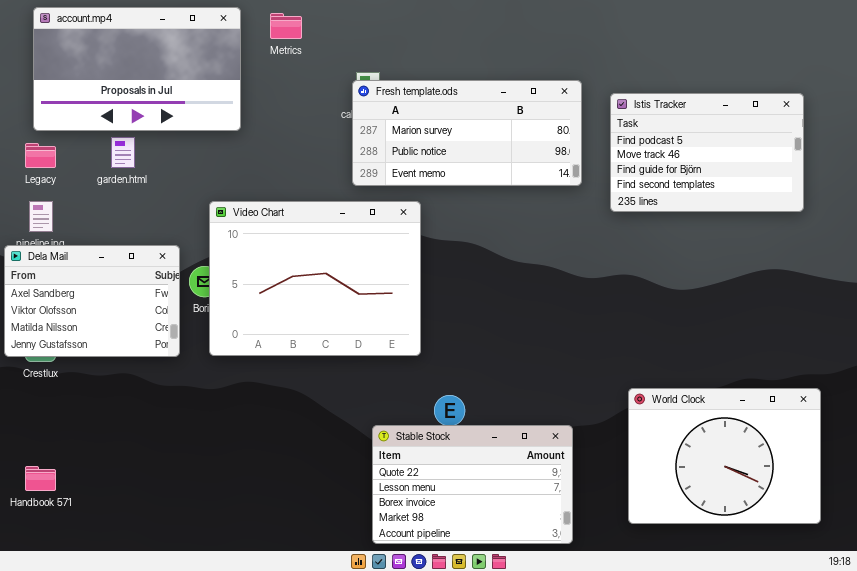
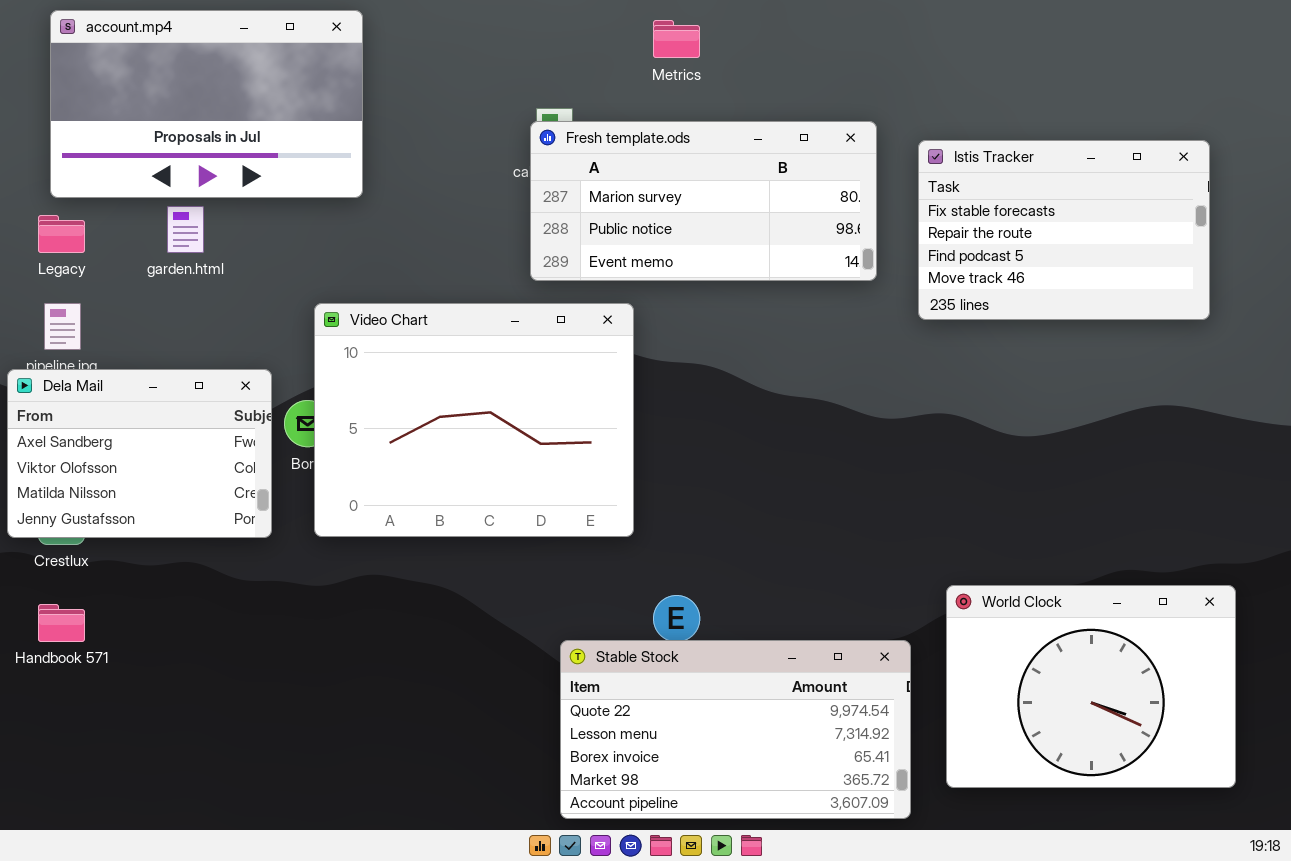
Metrics: [270,13,302,39] -> [653,20,700,58], moved
Istis Tracker: [610,93,804,212] -> [918,140,1210,320], scrolled up 2 rows
Stable Stock: [372,425,573,544] -> [560,640,911,819], resized
Handbook 571: [25,466,56,491] -> [38,604,85,642], moved

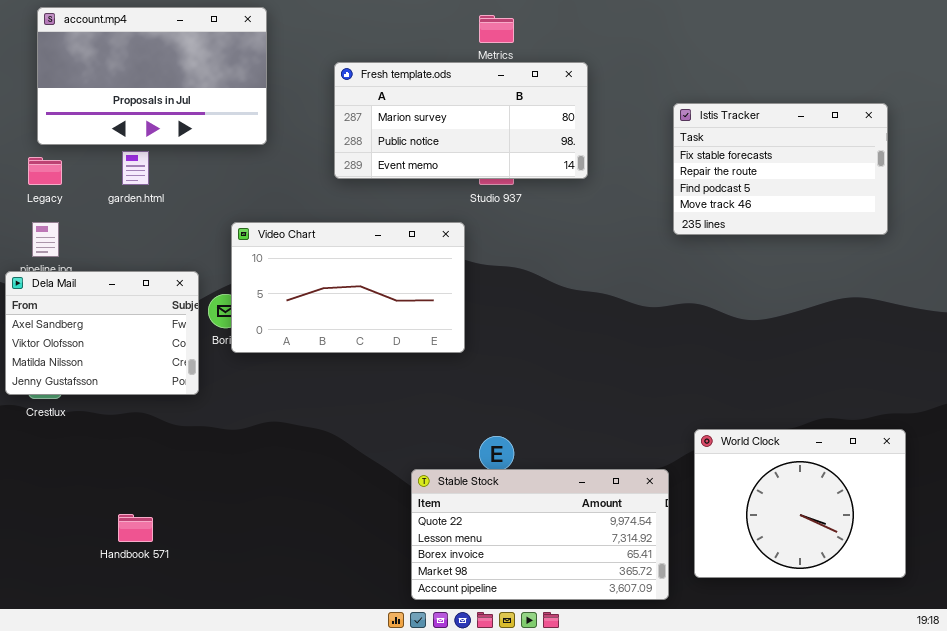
Fresh template.ods: [530,121,877,281] -> [334,62,588,179], moved
Video Chart: [314,303,634,537] -> [231,222,465,353], resized
Handbook 571: [38,604,85,642] -> [118,514,153,542], moved

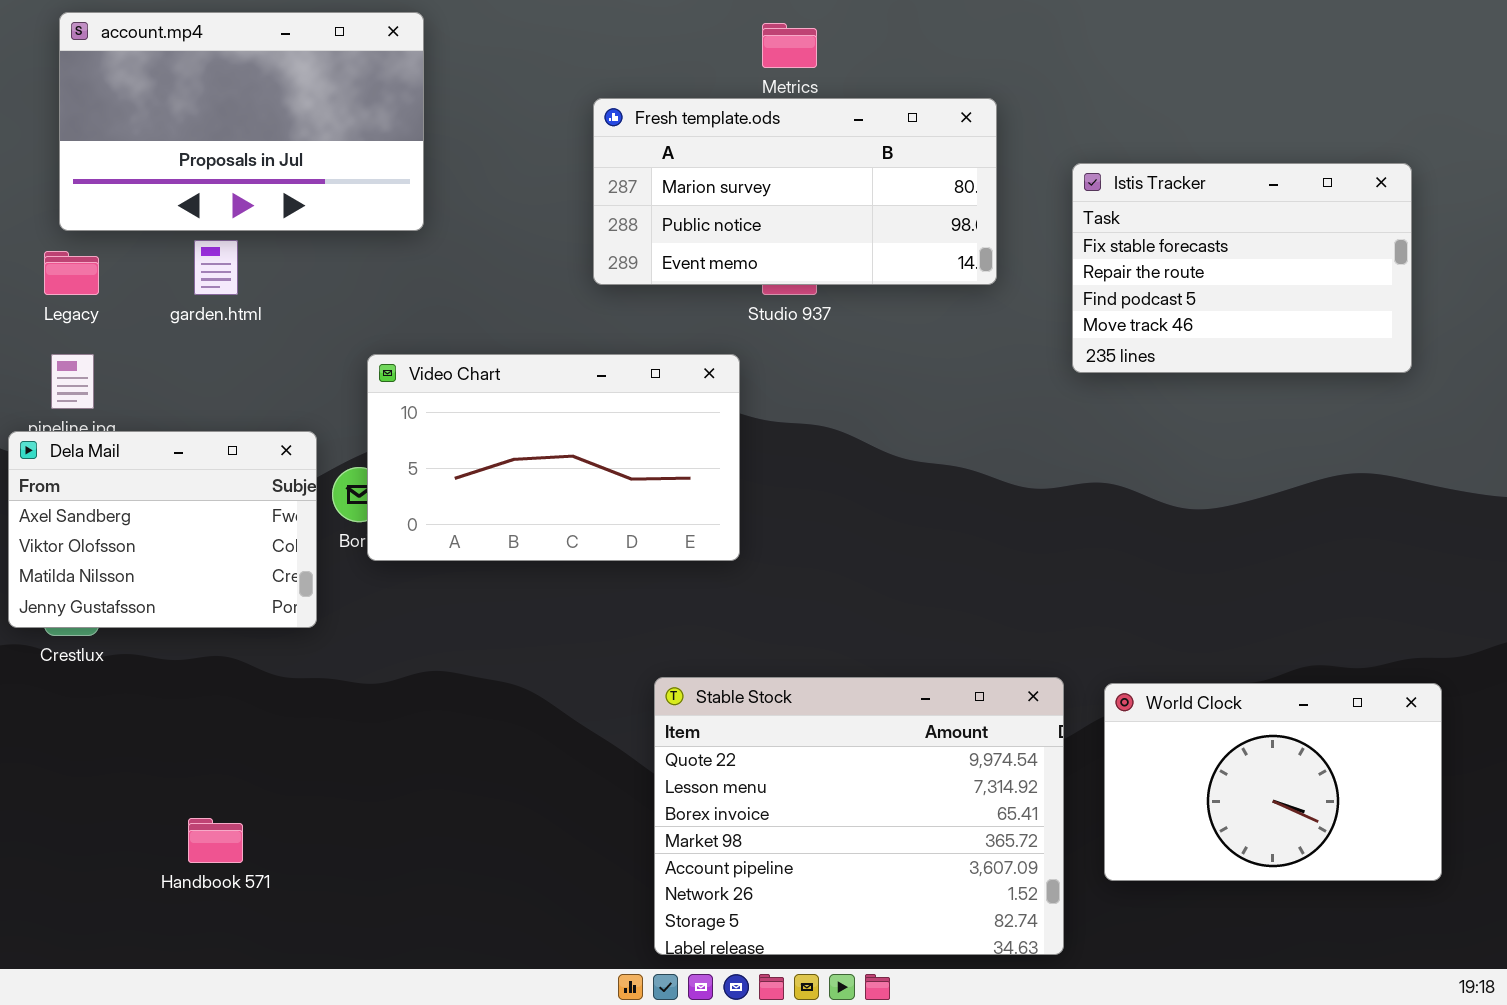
Fresh template.ods: [334,62,588,179] -> [593,98,997,285], moved
World Clock: [694,429,906,578] -> [1104,683,1442,881], resized
Stable Stock: [411,469,669,600] -> [654,677,1064,955], resized

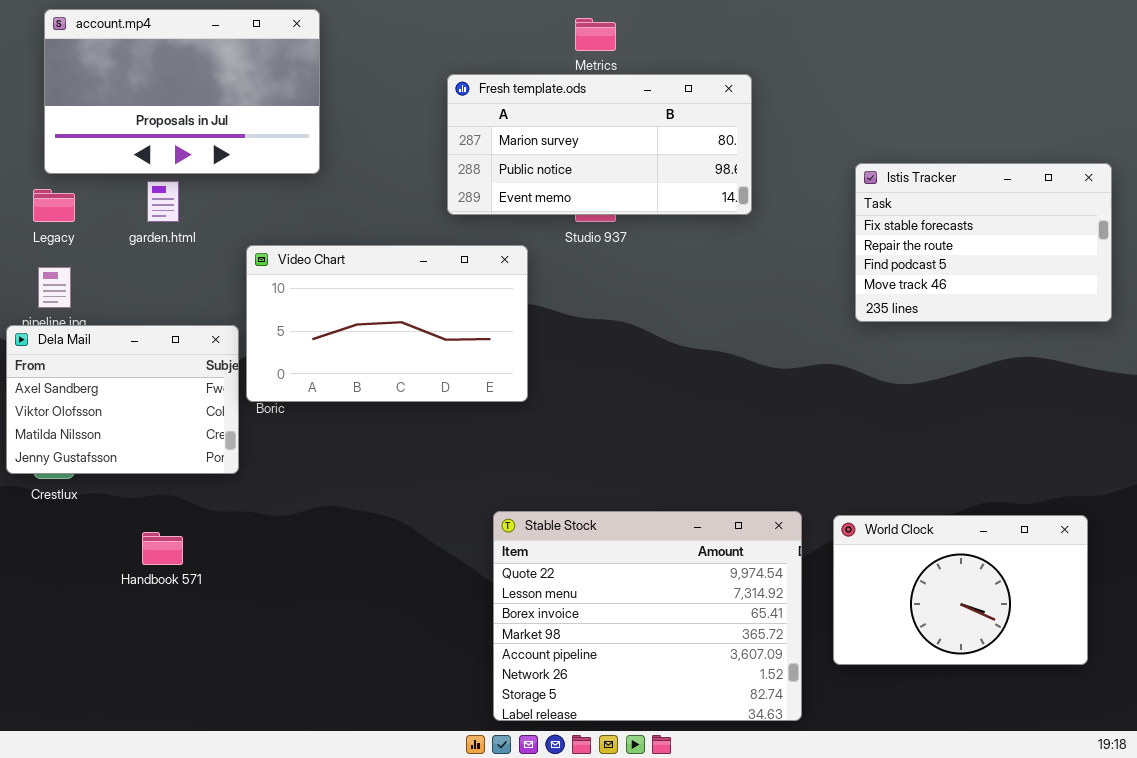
Istis Tracker: [1072,163,1412,373] -> [855,163,1112,322], moved
Video Chart: [367,354,740,561] -> [246,245,528,402], moved
Handbook 571: [188,818,243,863] -> [142,532,183,565], moved

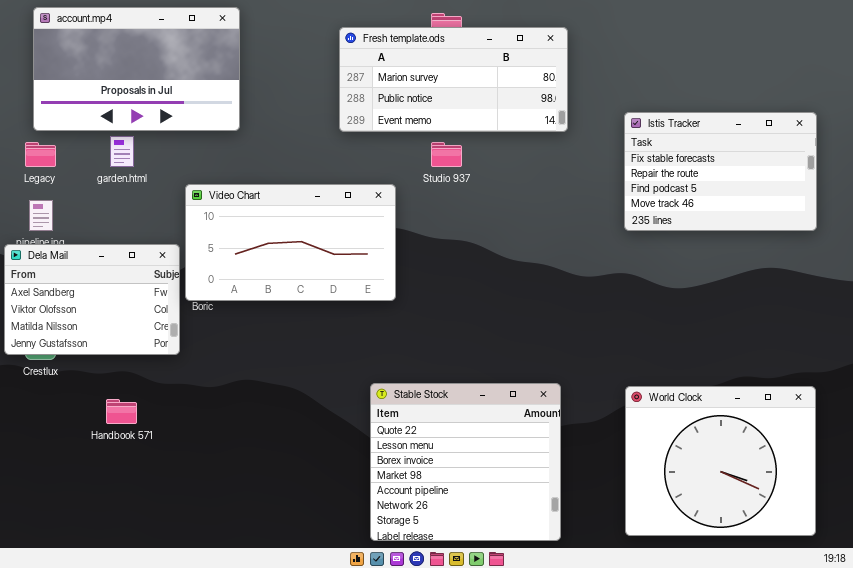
Fresh template.ods: [447,74,752,215] -> [339,27,568,132], moved
Istis Tracker: [855,163,1112,322] -> [624,112,817,231], moved
Stable Stock: [493,511,802,721] -> [370,383,561,541], resized
World Clock: [833,515,1088,665] -> [625,386,816,536], resized

